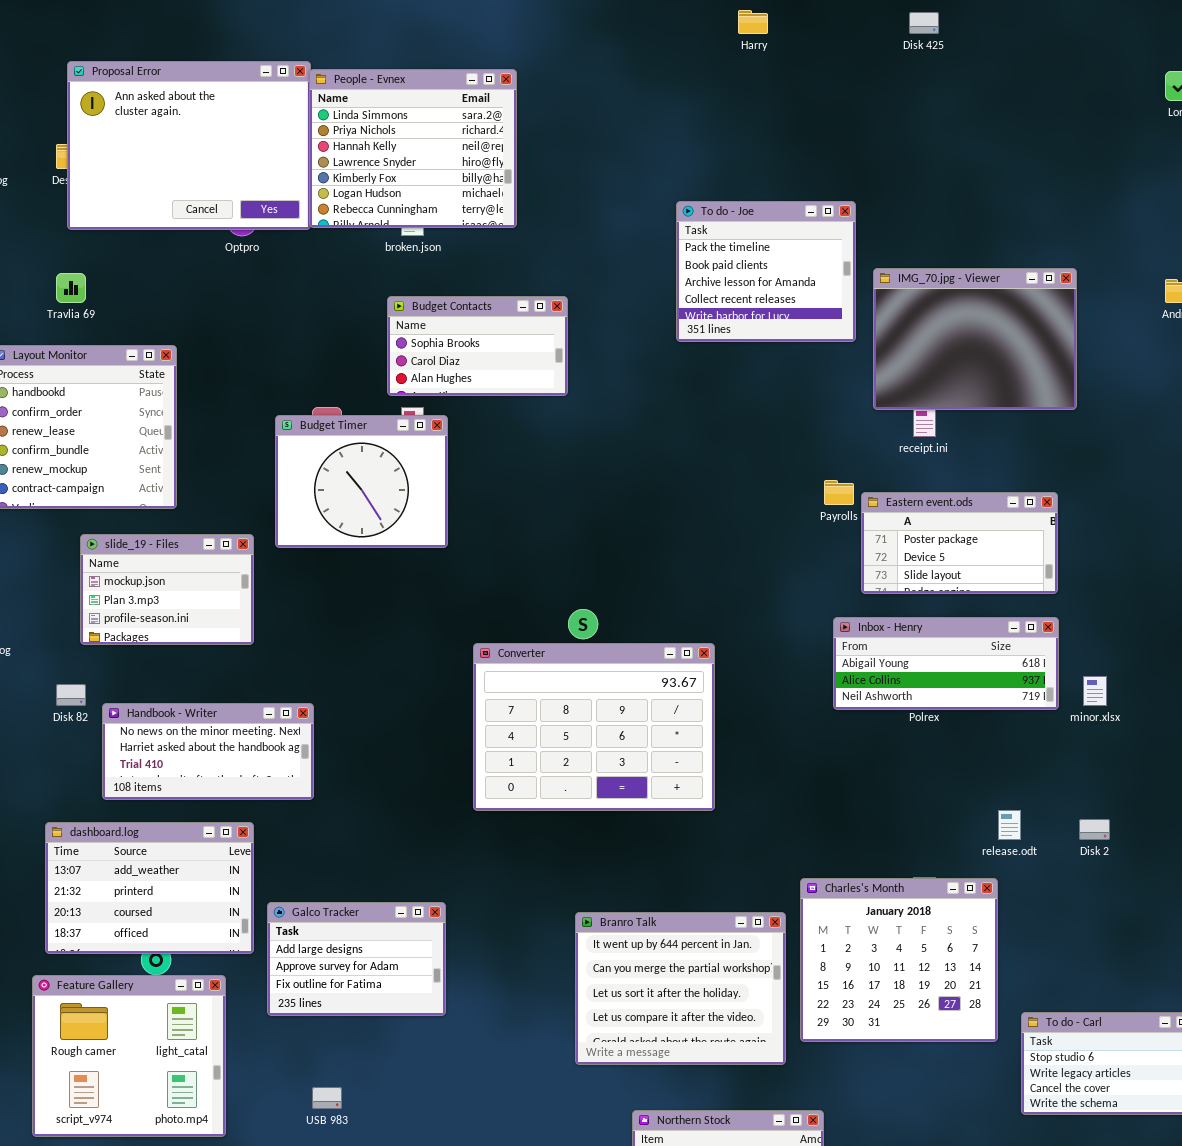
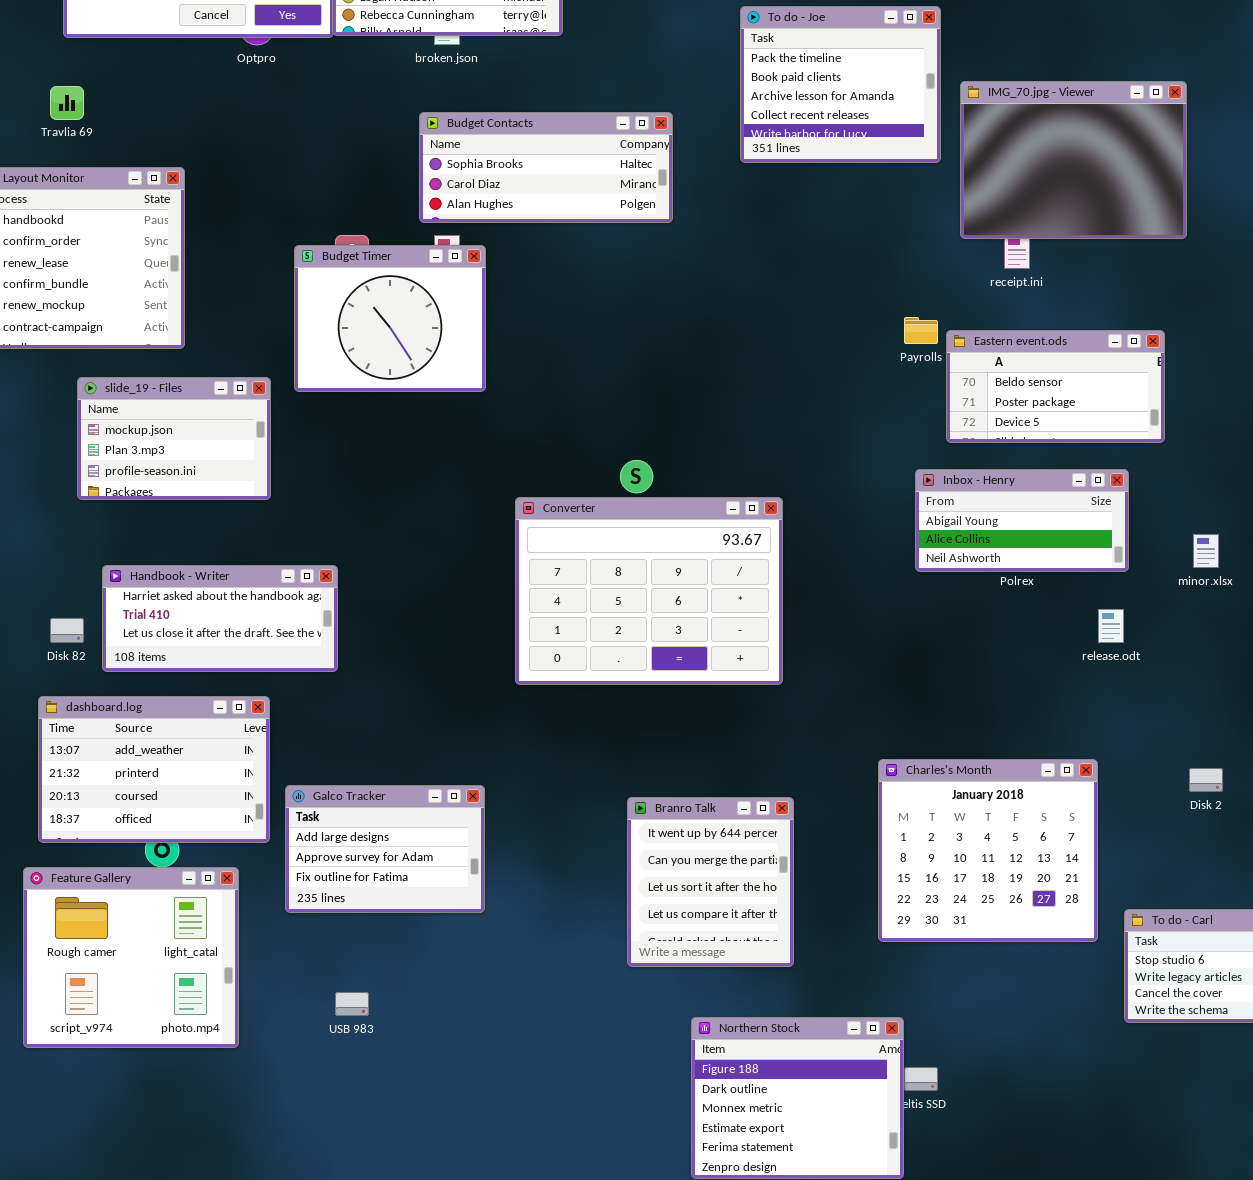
Budget Contacts: [387,296,568,396] -> [419,112,673,223], resized
Eastern event.ods: [861,492,1058,594] -> [946,330,1165,443], scrolled up 1 row
Inbox - Henry: [833,617,1059,710] -> [915,469,1129,572], resized
Disk 82: [56,684,86,706] -> [50,618,84,643], moved
Handbook - Writer: [102,703,314,800] -> [102,565,338,672], scrolled down 1 row
release.odt: [998,810,1021,840] -> [1098,609,1124,643], moved
Disk 2: [1079,819,1110,840] -> [1189,768,1223,792], moved
Branro Talk: [575,912,786,1065] -> [627,797,794,967], resized

